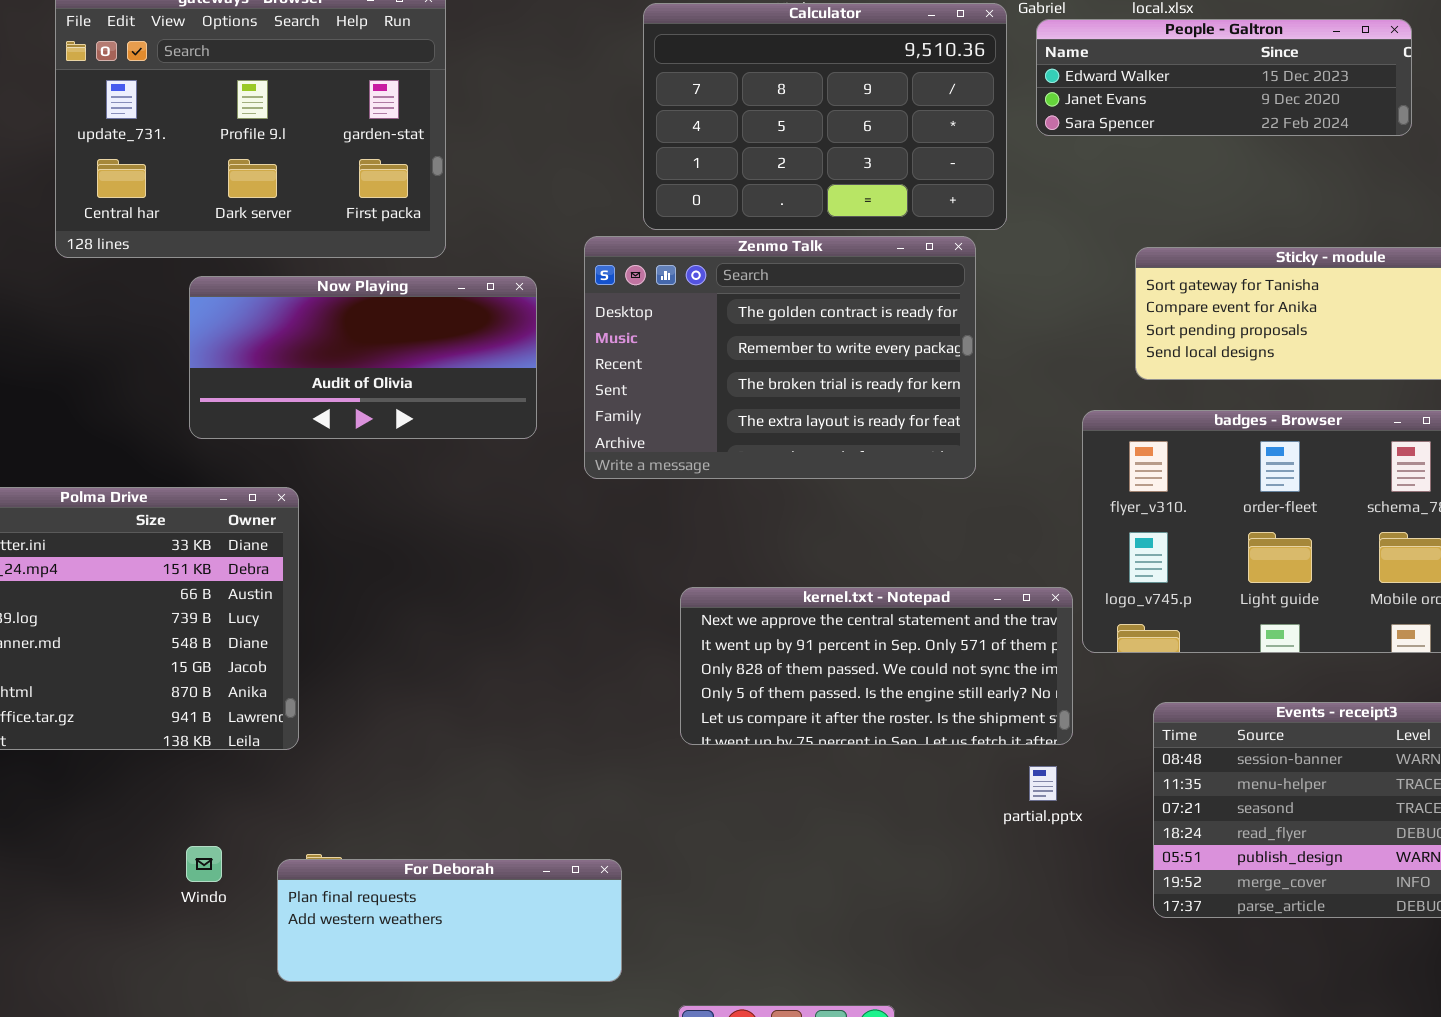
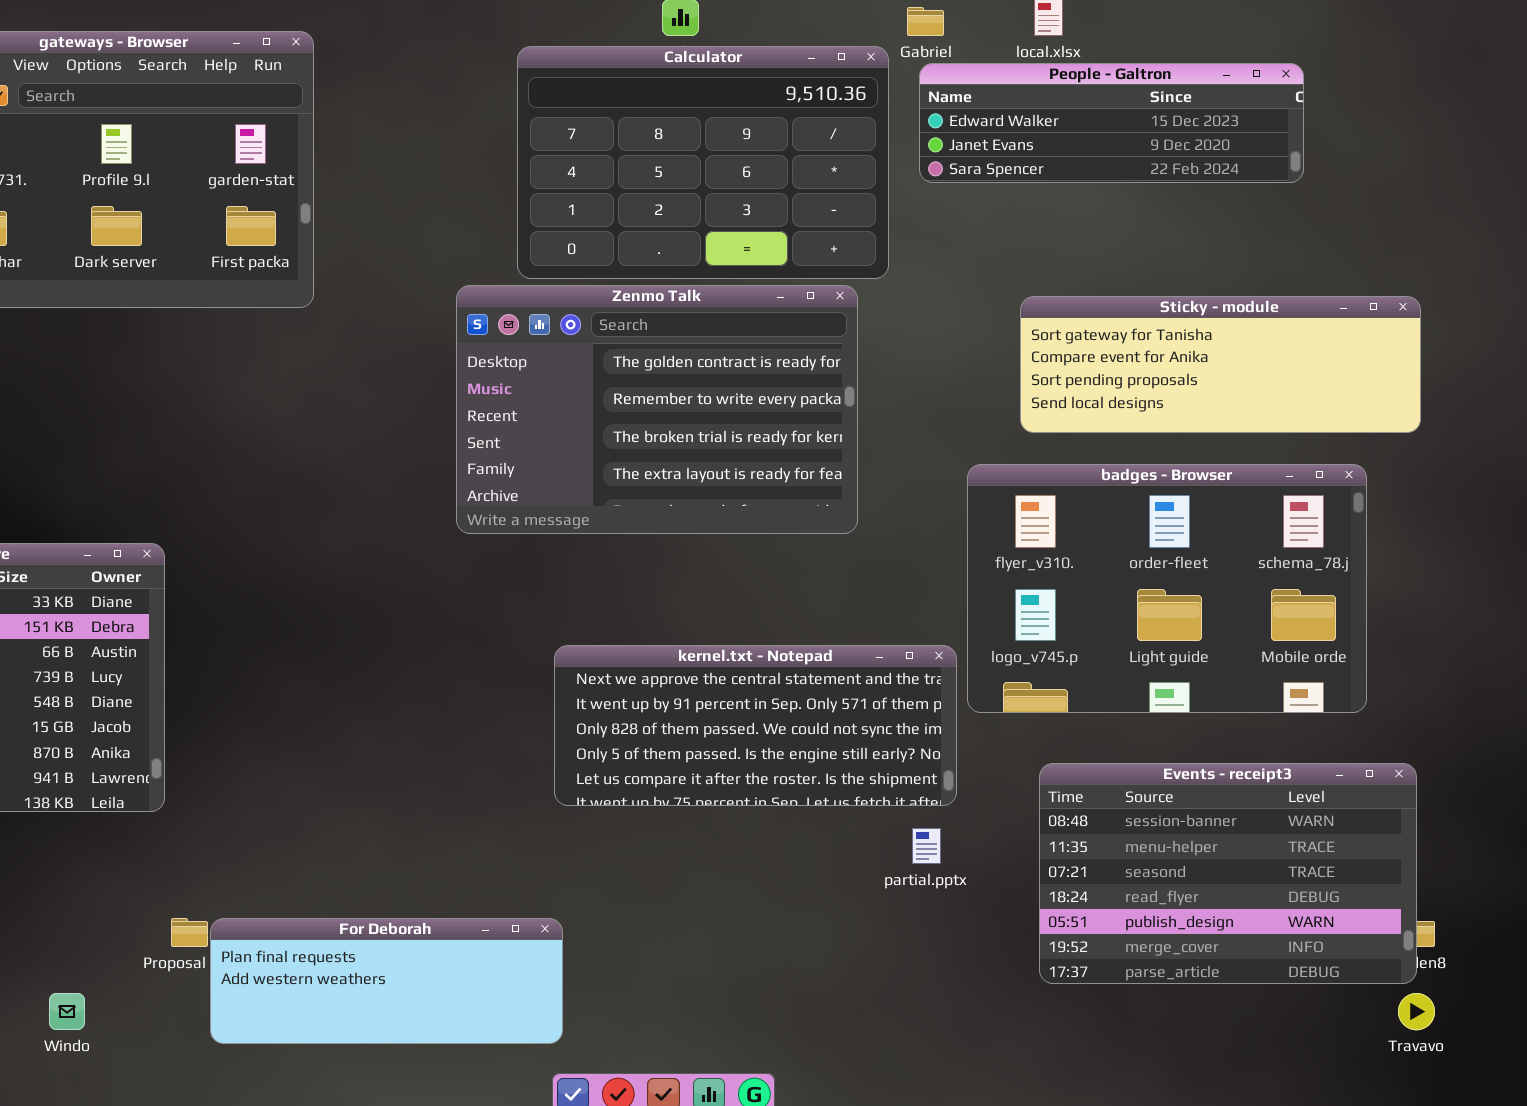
Now Playing: [189,276,537,439] -> none, closed
Windo: [186,846,222,882] -> [49,993,85,1030], moved
For Deborah: [277,859,622,982] -> [210,918,563,1044], moved

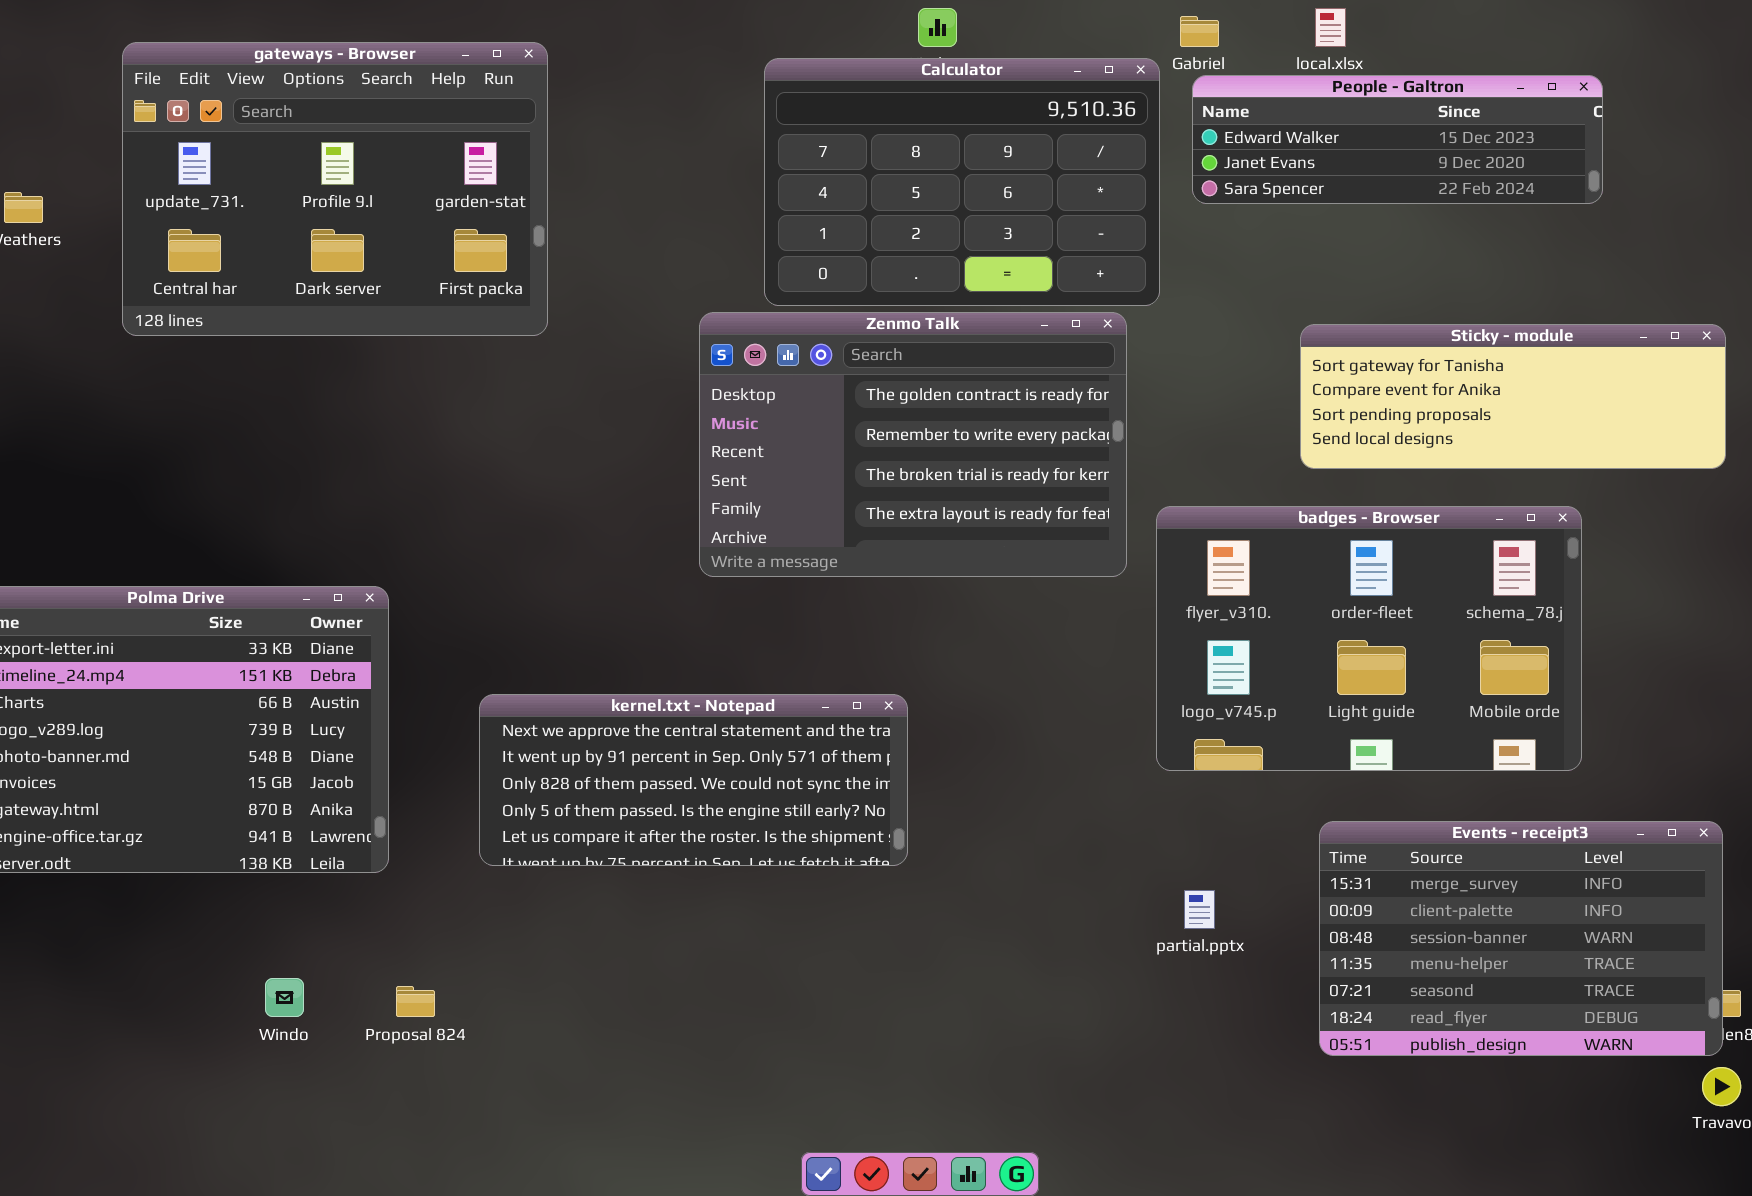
badges - Browser: [967,464,1367,713] -> [1156,506,1582,771], moved
kernel.txt - Notepad: [554,645,957,806] -> [479,694,908,866], moved
Events - receipt3: [1039,763,1417,984] -> [1319,821,1723,1056], scrolled up 2 rows
For Deborah: [210,918,563,1044] -> none, closed
Windo: [49,993,85,1030] -> [265,978,304,1017], moved

